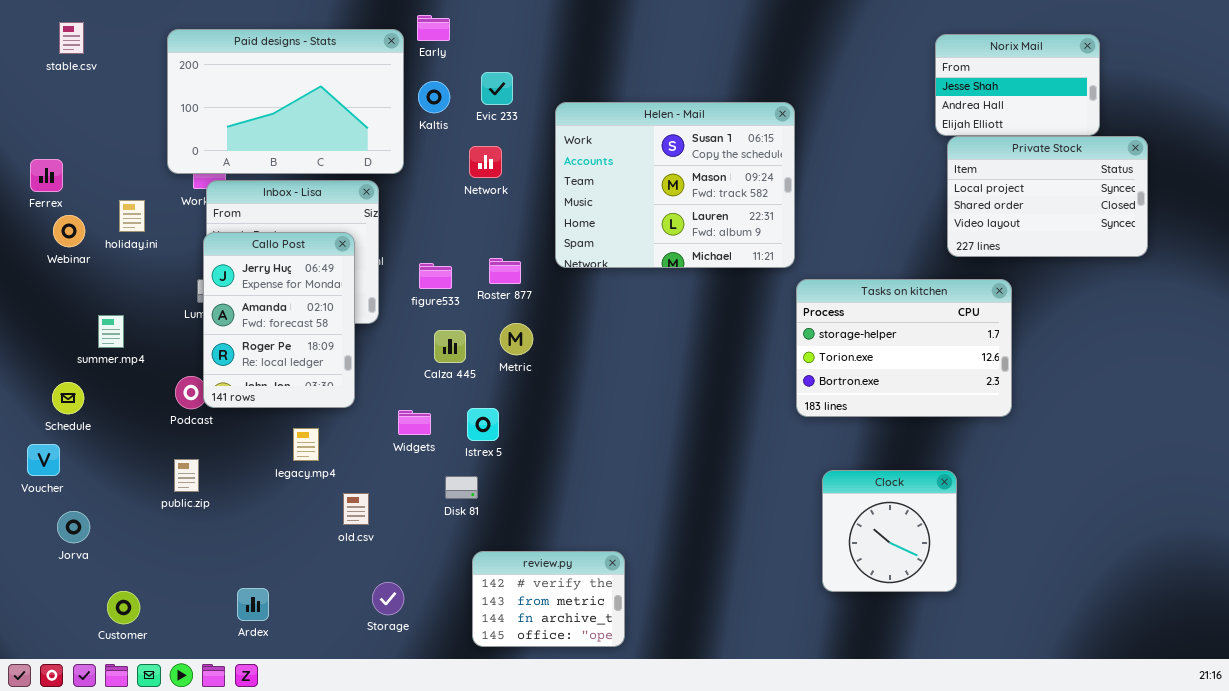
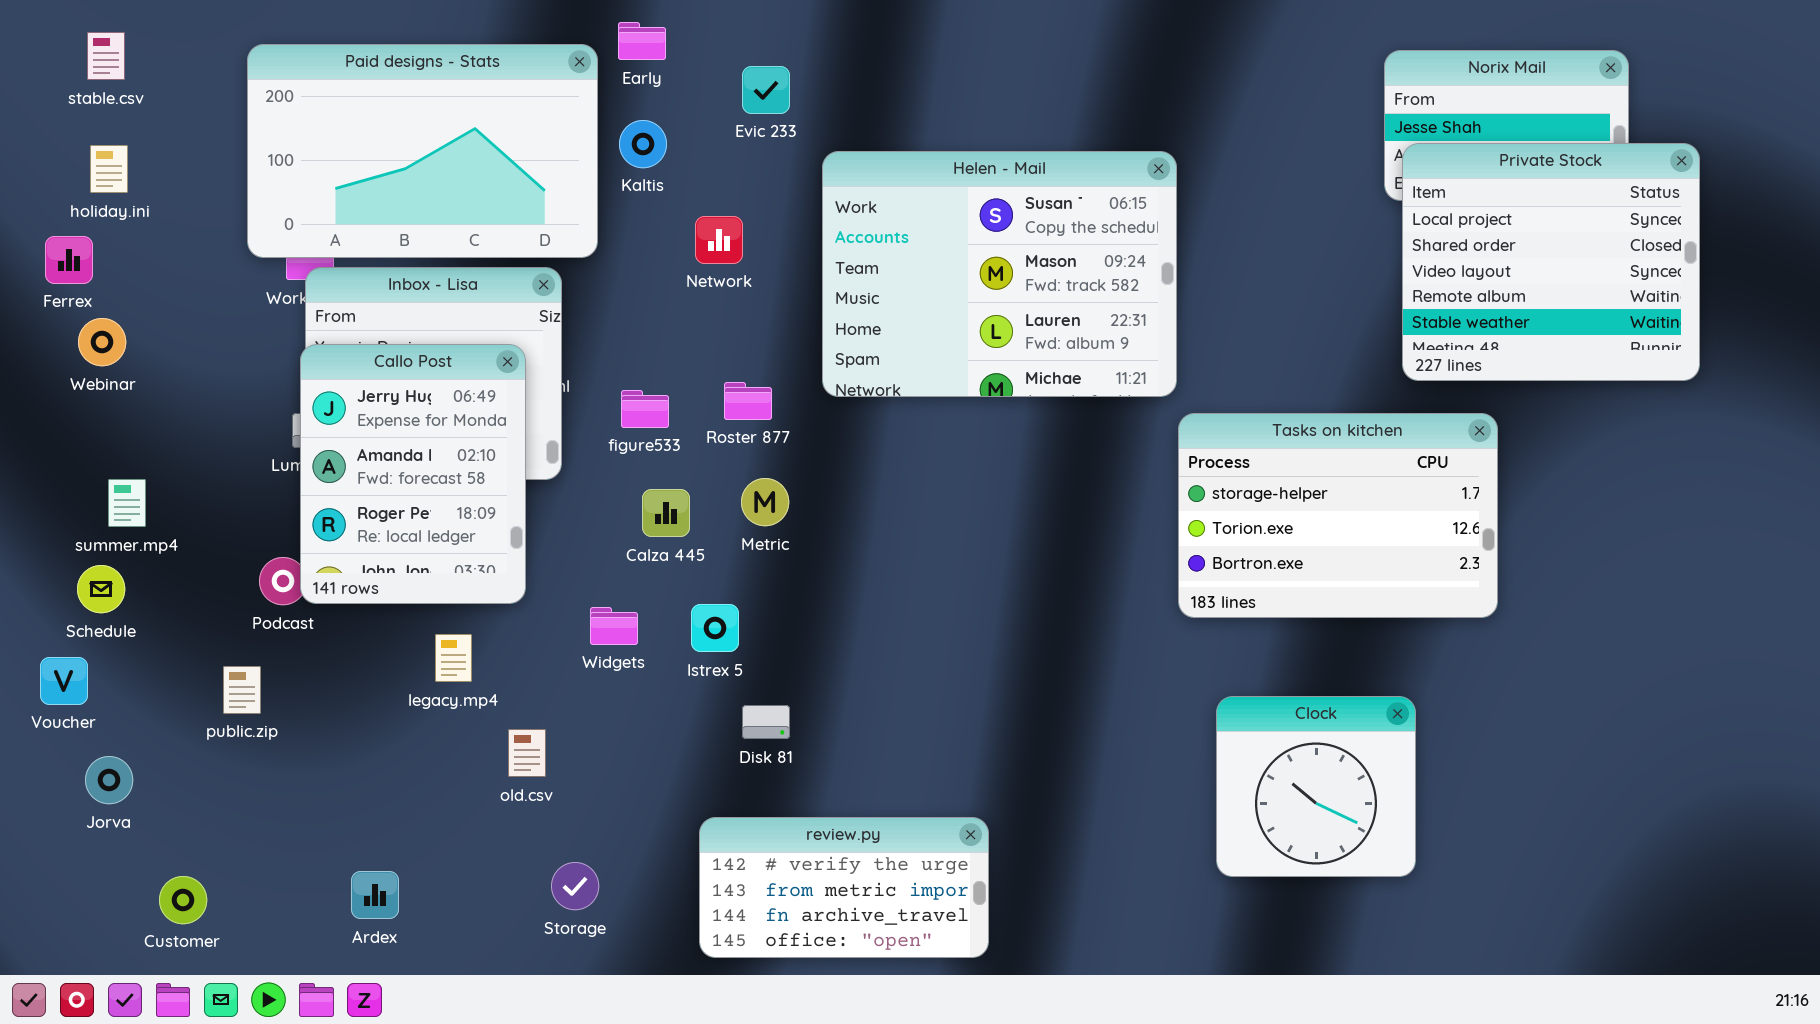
Evic 233: [481,72,513,105] -> [742,66,790,114], moved
Private Stock: [947,136,1148,257] -> [1402,143,1700,381], resized
holiday.ini: [119,200,145,232] -> [90,145,128,193], moved
summer.mp4: [98,315,124,348] -> [108,479,146,527], moved
public.zip: [174,459,199,492] -> [223,666,261,714], moved
Disk 81: [445,476,478,499] -> [742,705,790,739], moved
review.py: [472,551,625,647] -> [699,817,989,958], resized

